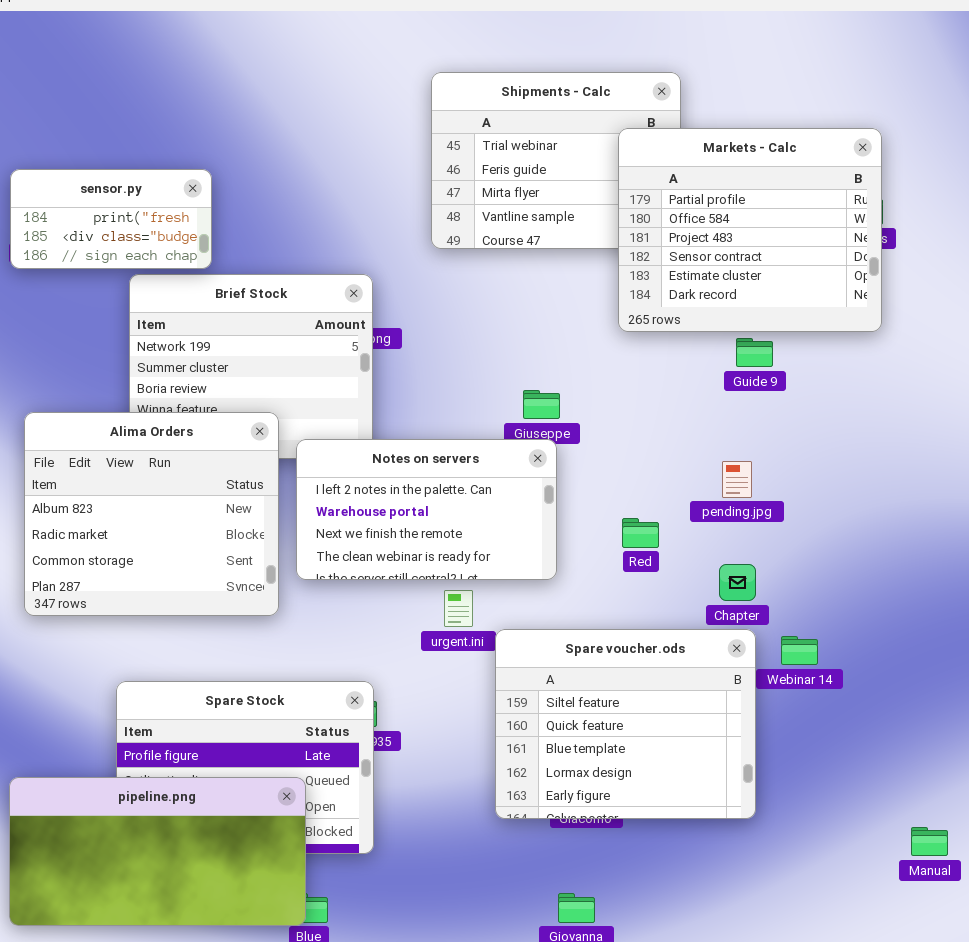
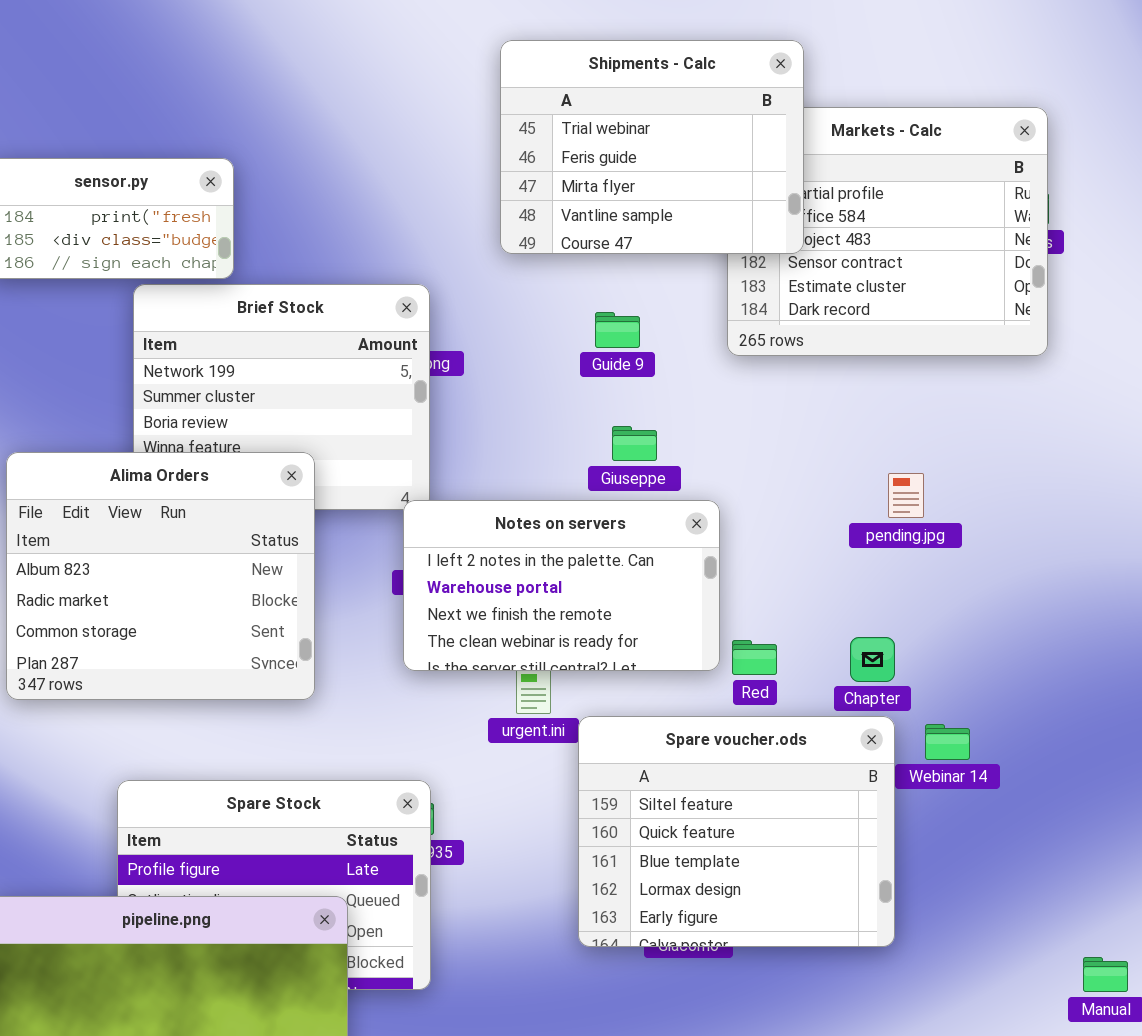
Shipments - Calc: [431,72,681,249] -> [500,40,804,254], raised
Guide 9: [736,338,773,367] -> [595,312,640,348], moved
Notes on servers: [296,439,557,580] -> [403,500,720,671], moved
pending.jpg: [722,461,752,498] -> [888,473,924,518], moved
Red: [622,518,659,548] -> [732,640,777,675], moved

